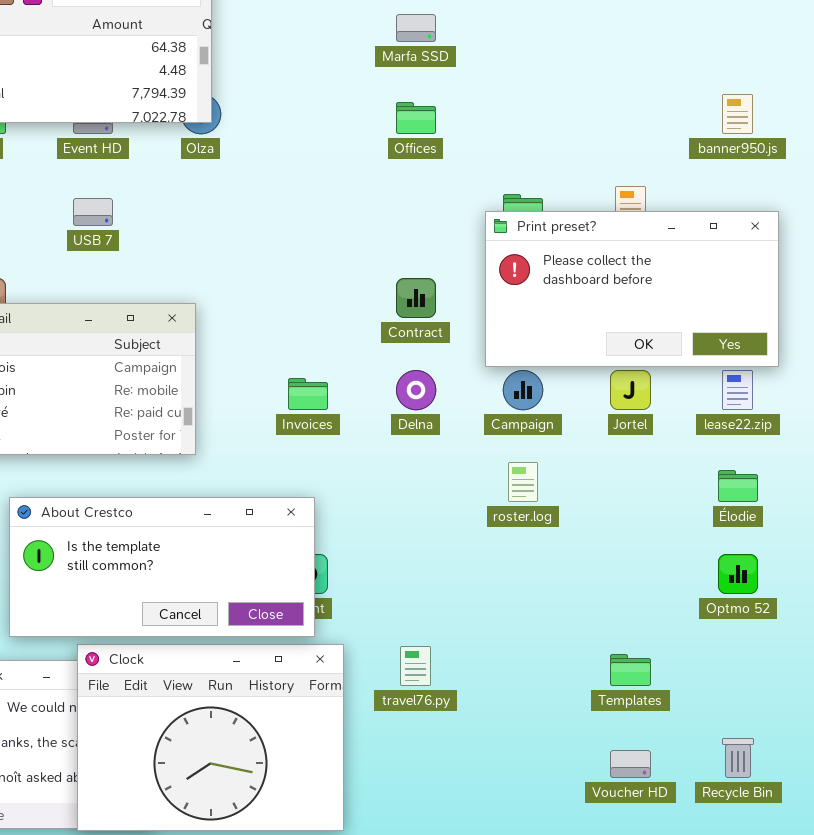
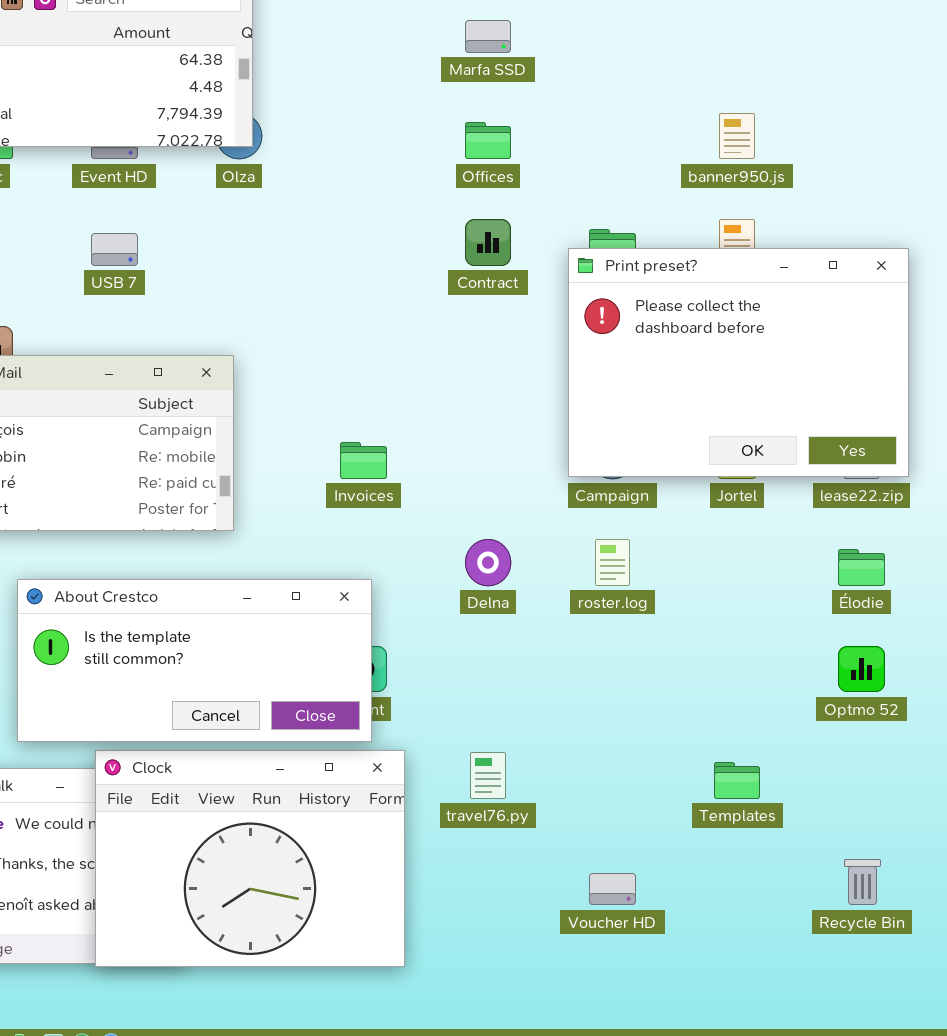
banner950.js: [722,94,753,134] -> [719,113,755,159], moved
Print preset?: [485,211,779,367] -> [568,248,909,477], resized
Contract: [396,278,436,318] -> [465,219,511,266], moved
Delna: [396,370,436,410] -> [465,539,511,586], moved
Voucher HD: [610,750,651,778] -> [589,873,636,905], moved

